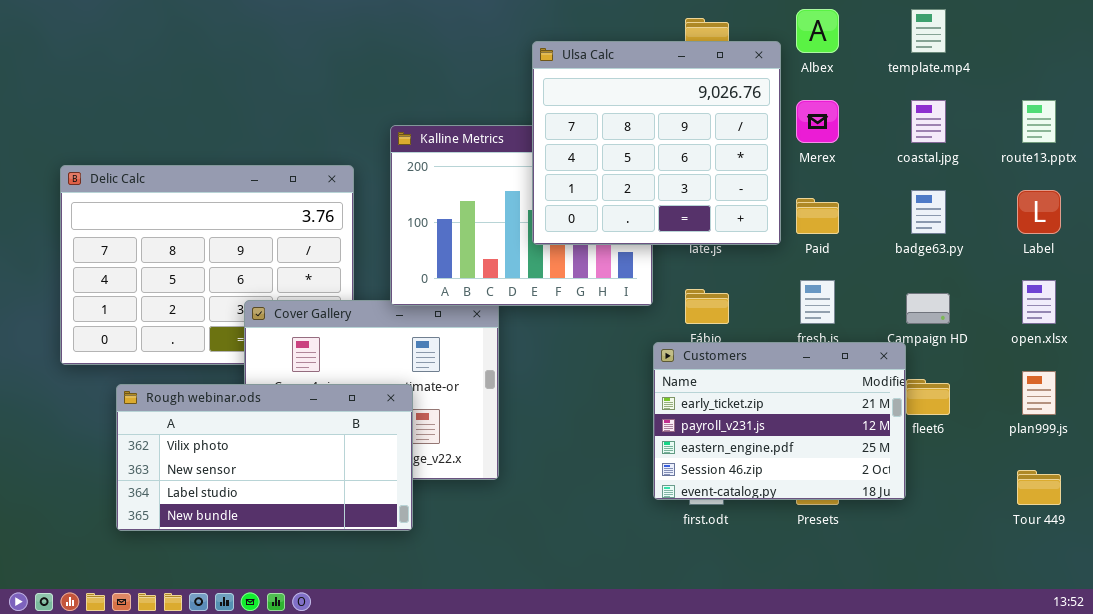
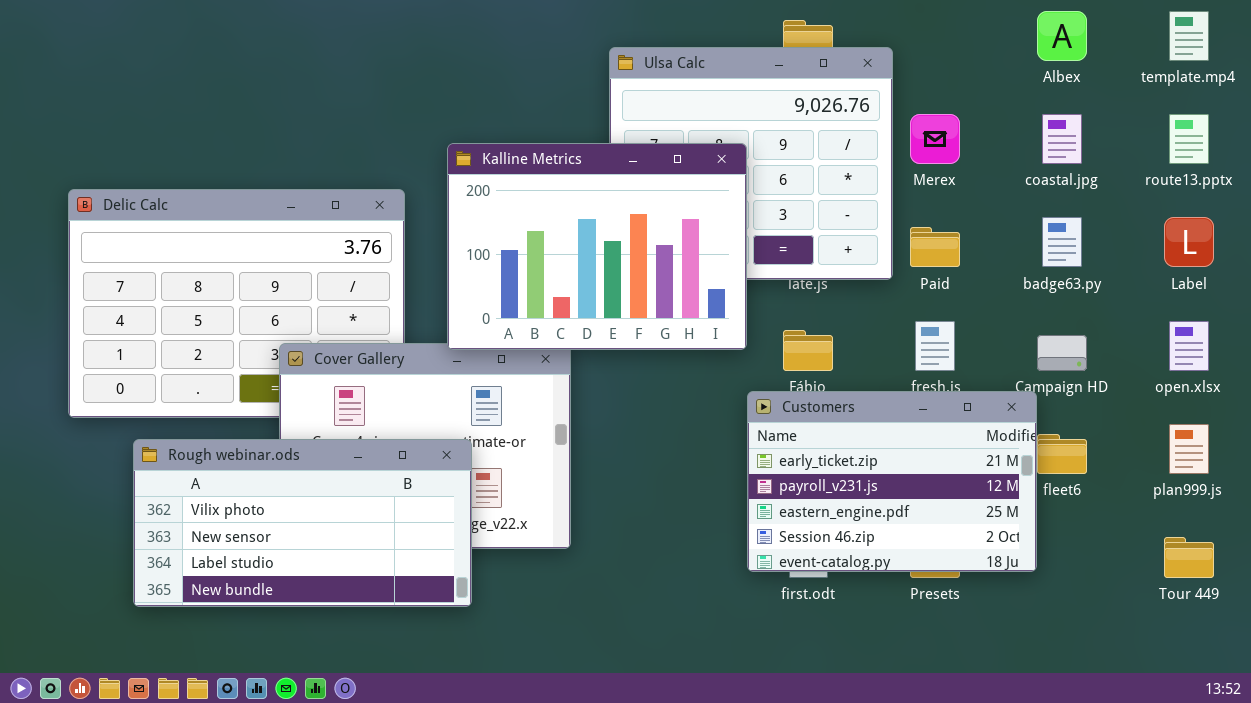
Albex: [796,9,839,53] -> [1037,11,1087,61], moved
template.mp4: [911,9,946,53] -> [1169,11,1209,61], moved
Kalline Metrics: [390,125,653,306] -> [447,143,747,350], raised

